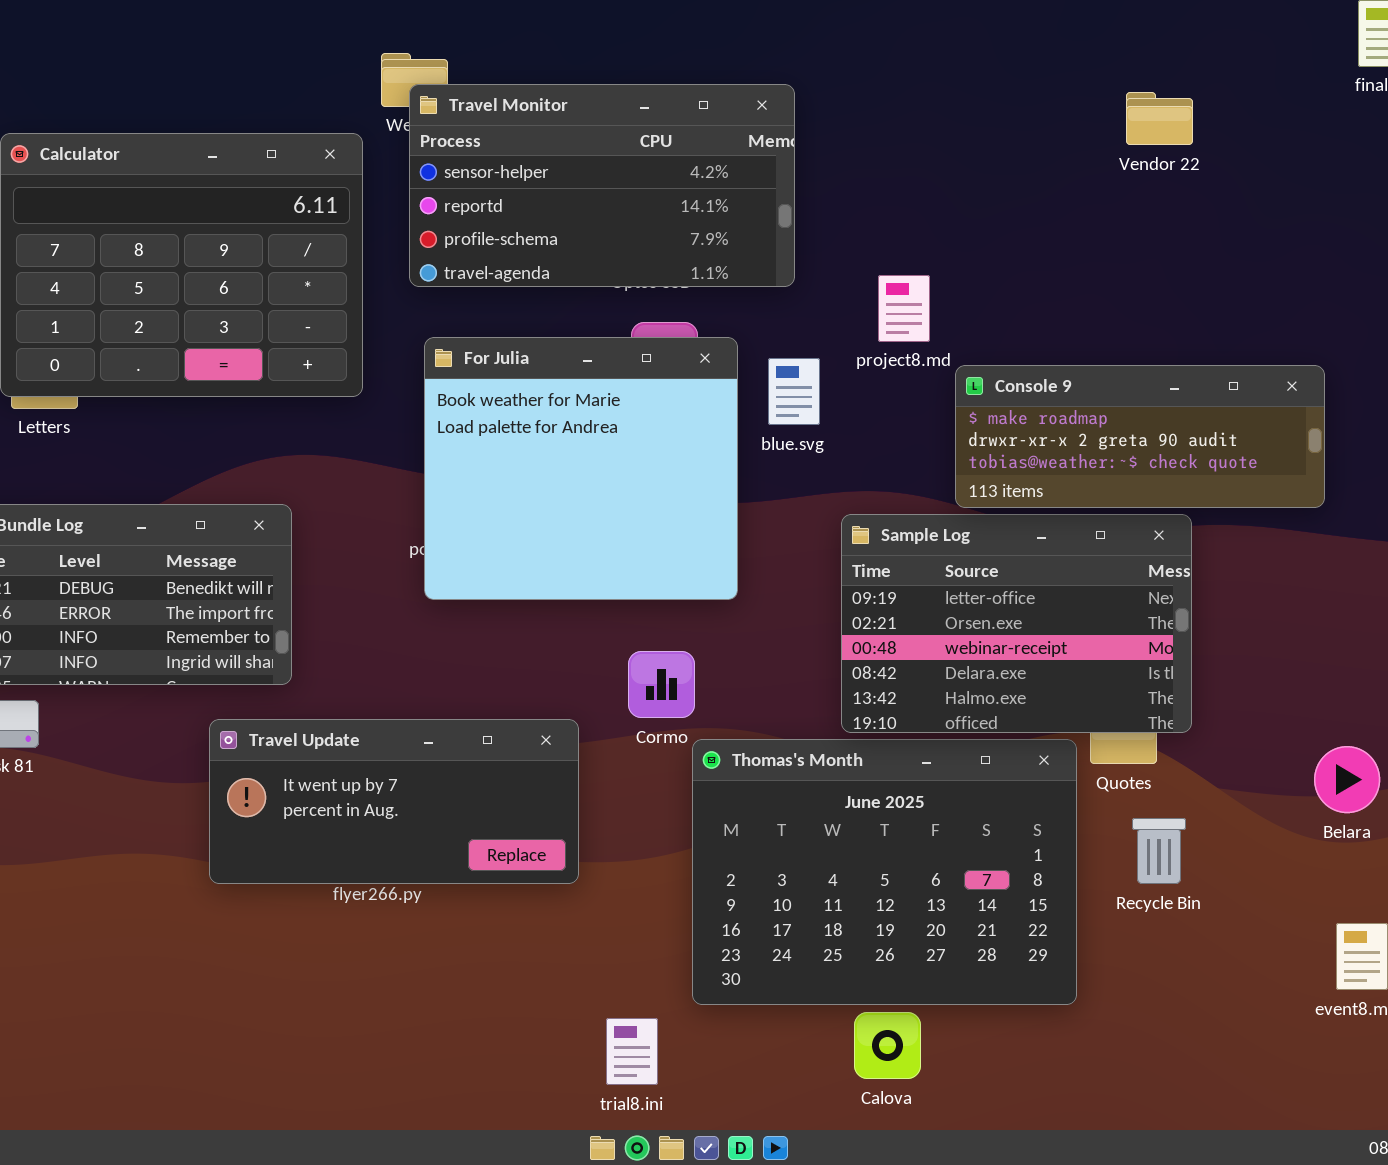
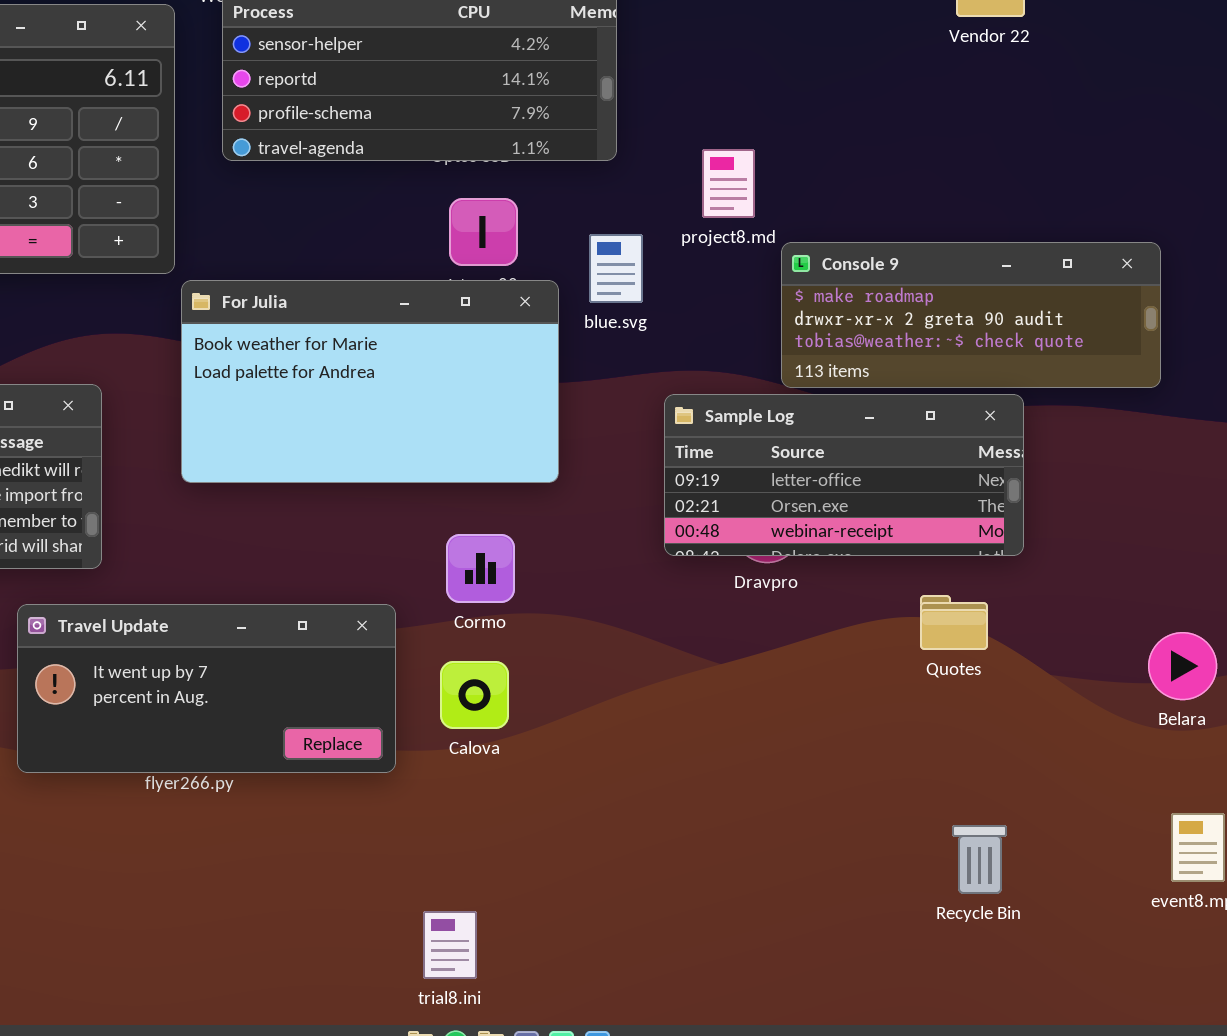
For Julia: [424,337,738,600] -> [181,280,559,483], resized
Sample Log: [841,514,1192,733] -> [664,394,1024,556], resized
Thomas's Month: [692,739,1077,1005] -> none, closed
Recycle Bin: [1132,818,1186,884] -> [952,825,1007,894], moved
Calova: [854,1012,921,1079] -> [440,661,509,729], moved

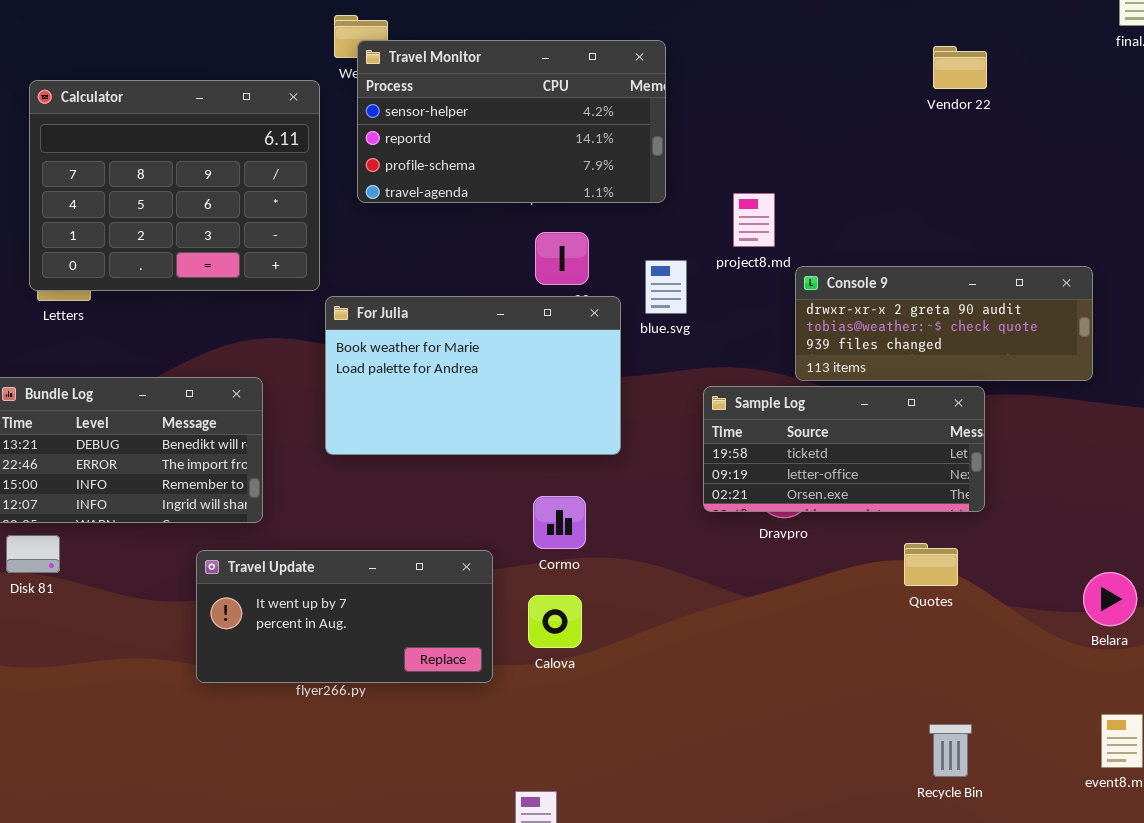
Console 9: [781,242,1161,388] -> [795,266,1093,381], scrolled down 1 row
Sample Log: [664,394,1024,556] -> [703,386,985,512], scrolled up 1 row

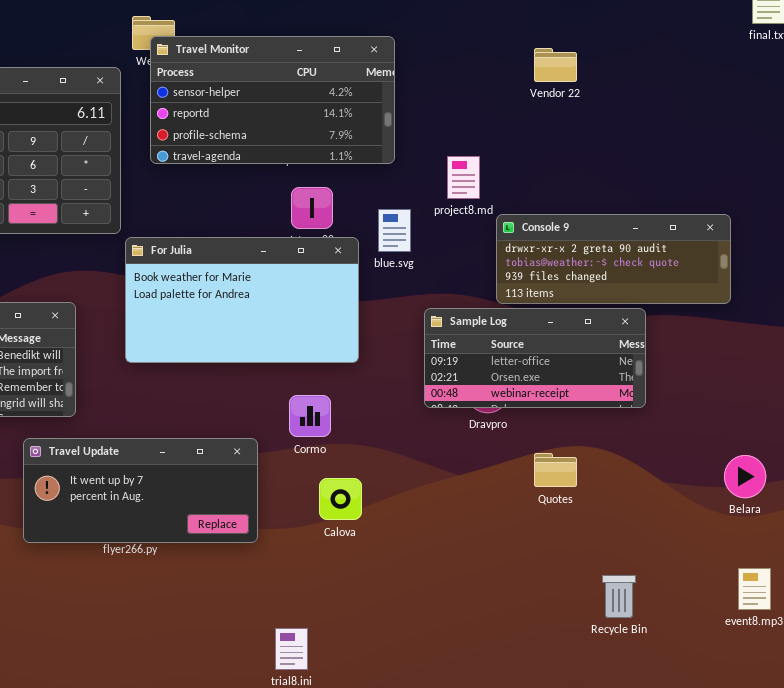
Vendor 22: [933,46,987,89] -> [534,48,577,82], moved
Sample Log: [703,386,985,512] -> [424,308,646,408], scrolled down 1 row
Quotes: [904,543,958,586] -> [534,453,577,487], moved
Calova: [528,595,582,648] -> [319,478,362,520], moved

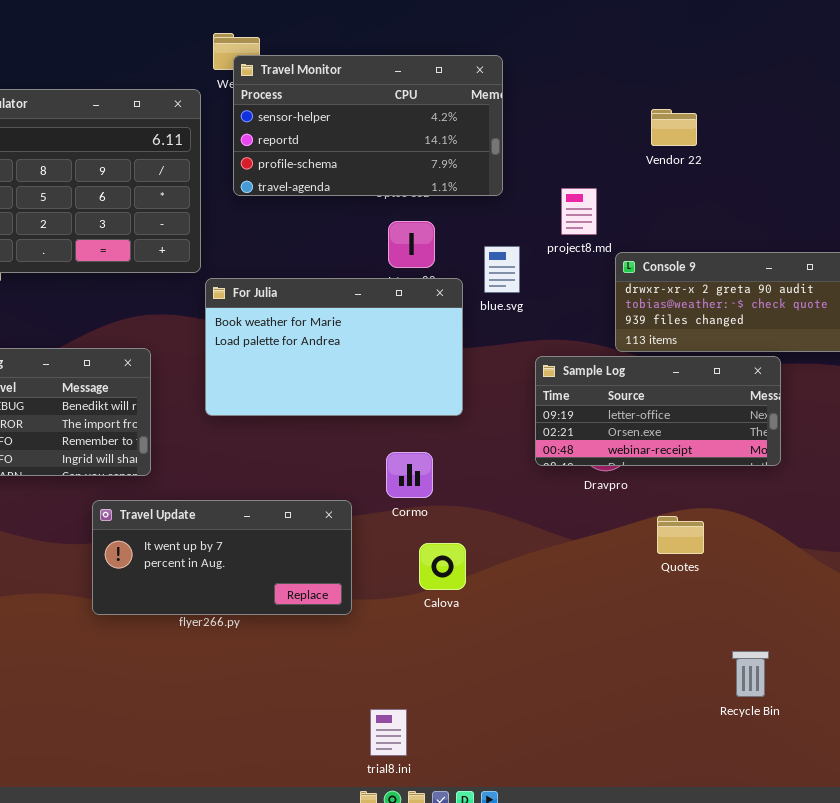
Vendor 22: [534,48,577,82] -> [651,109,697,146], moved

